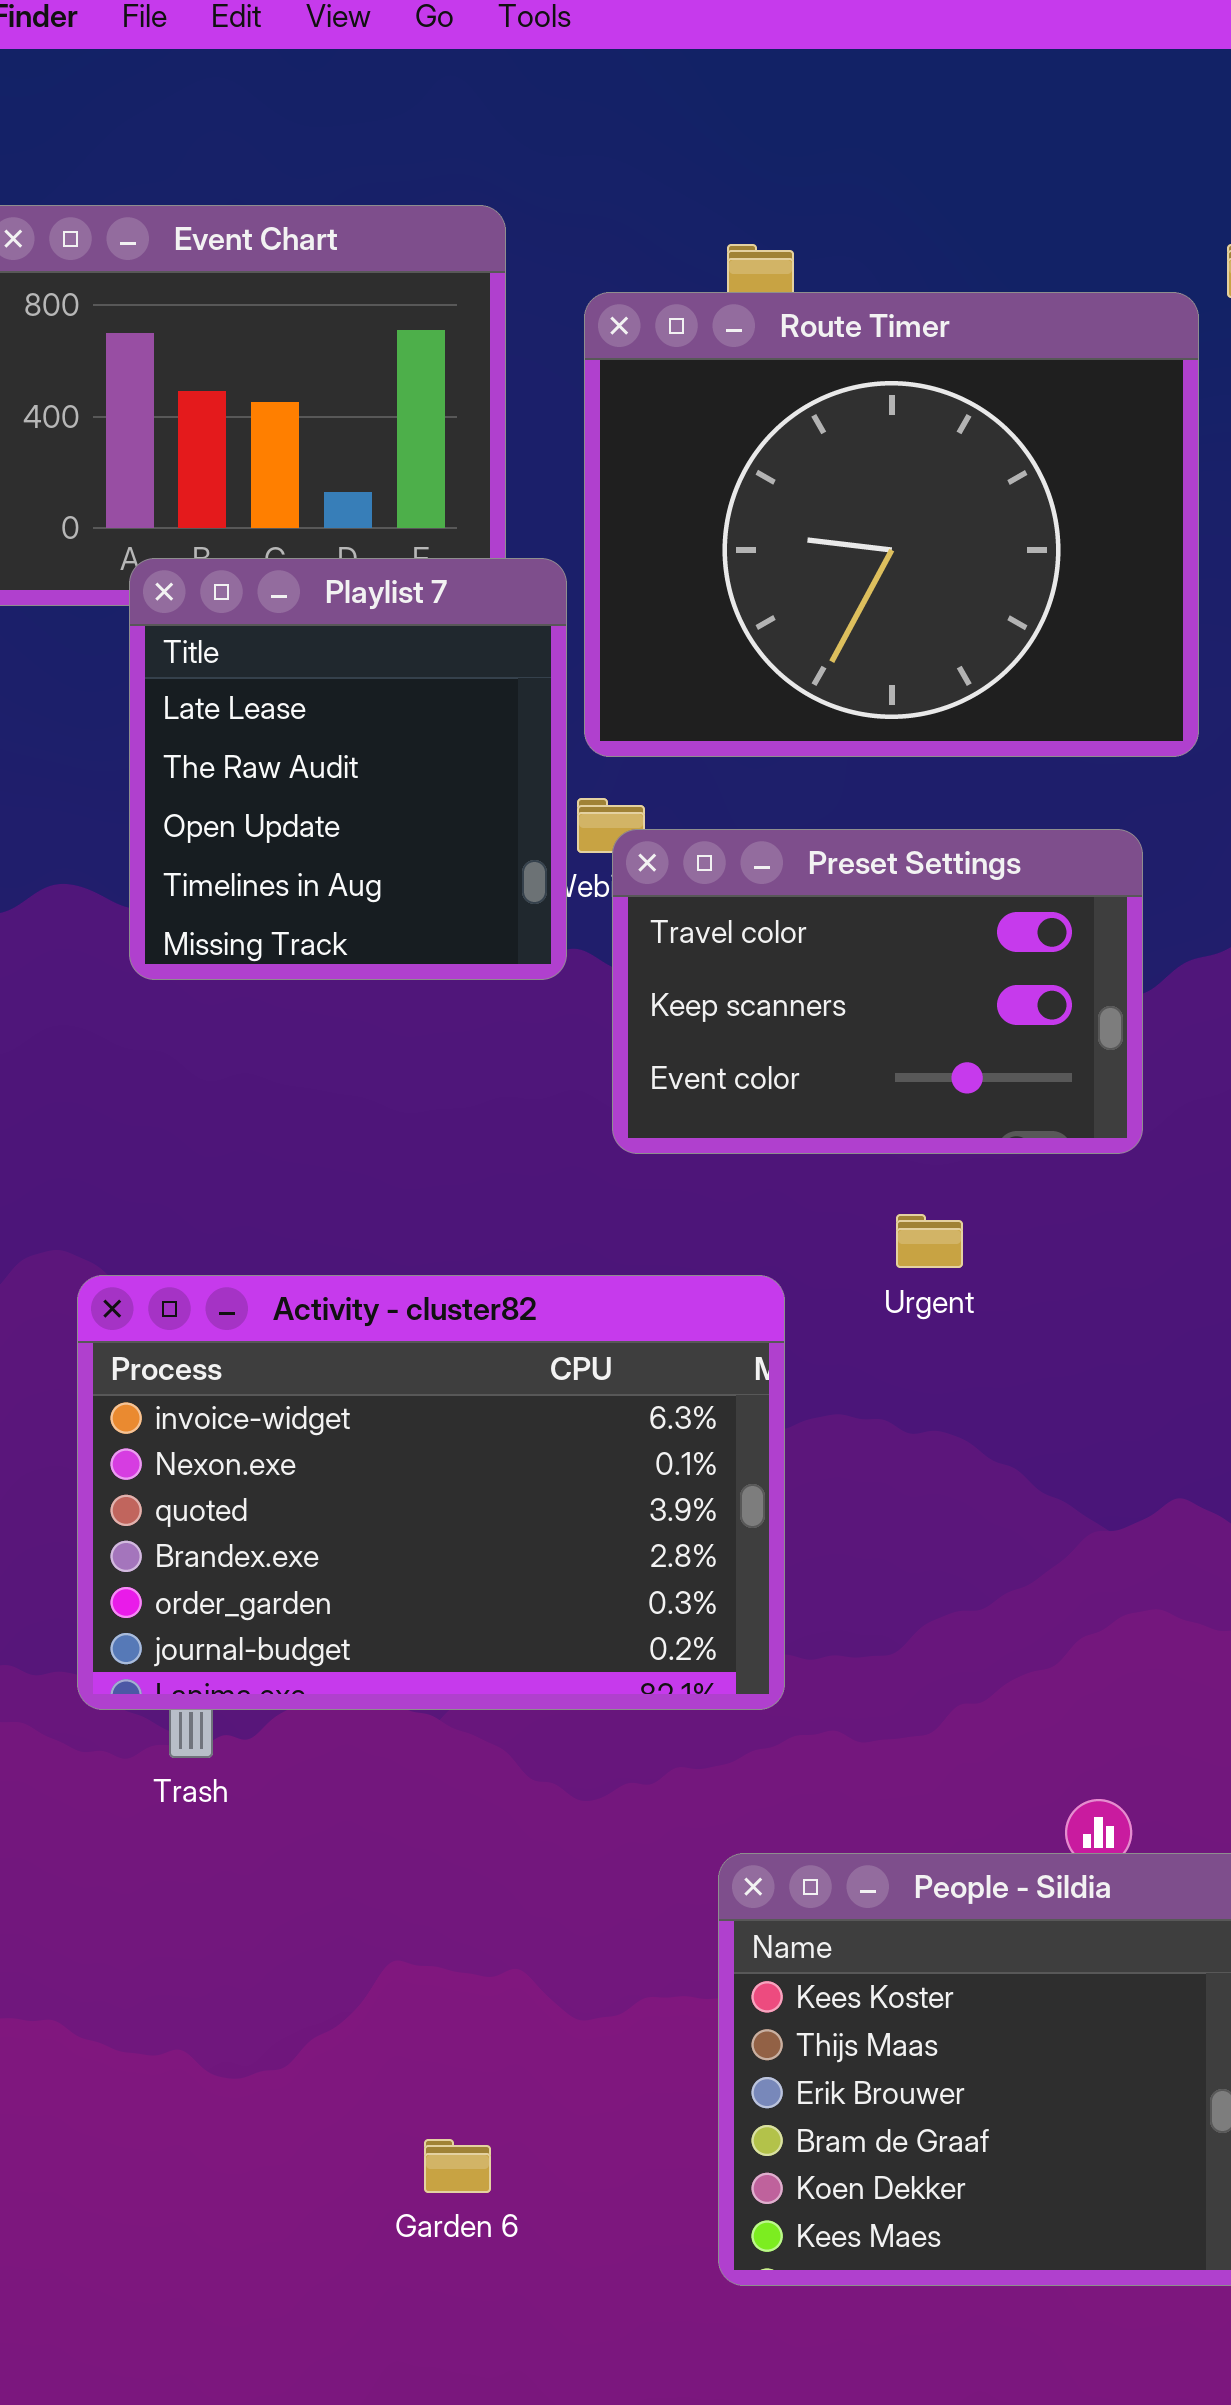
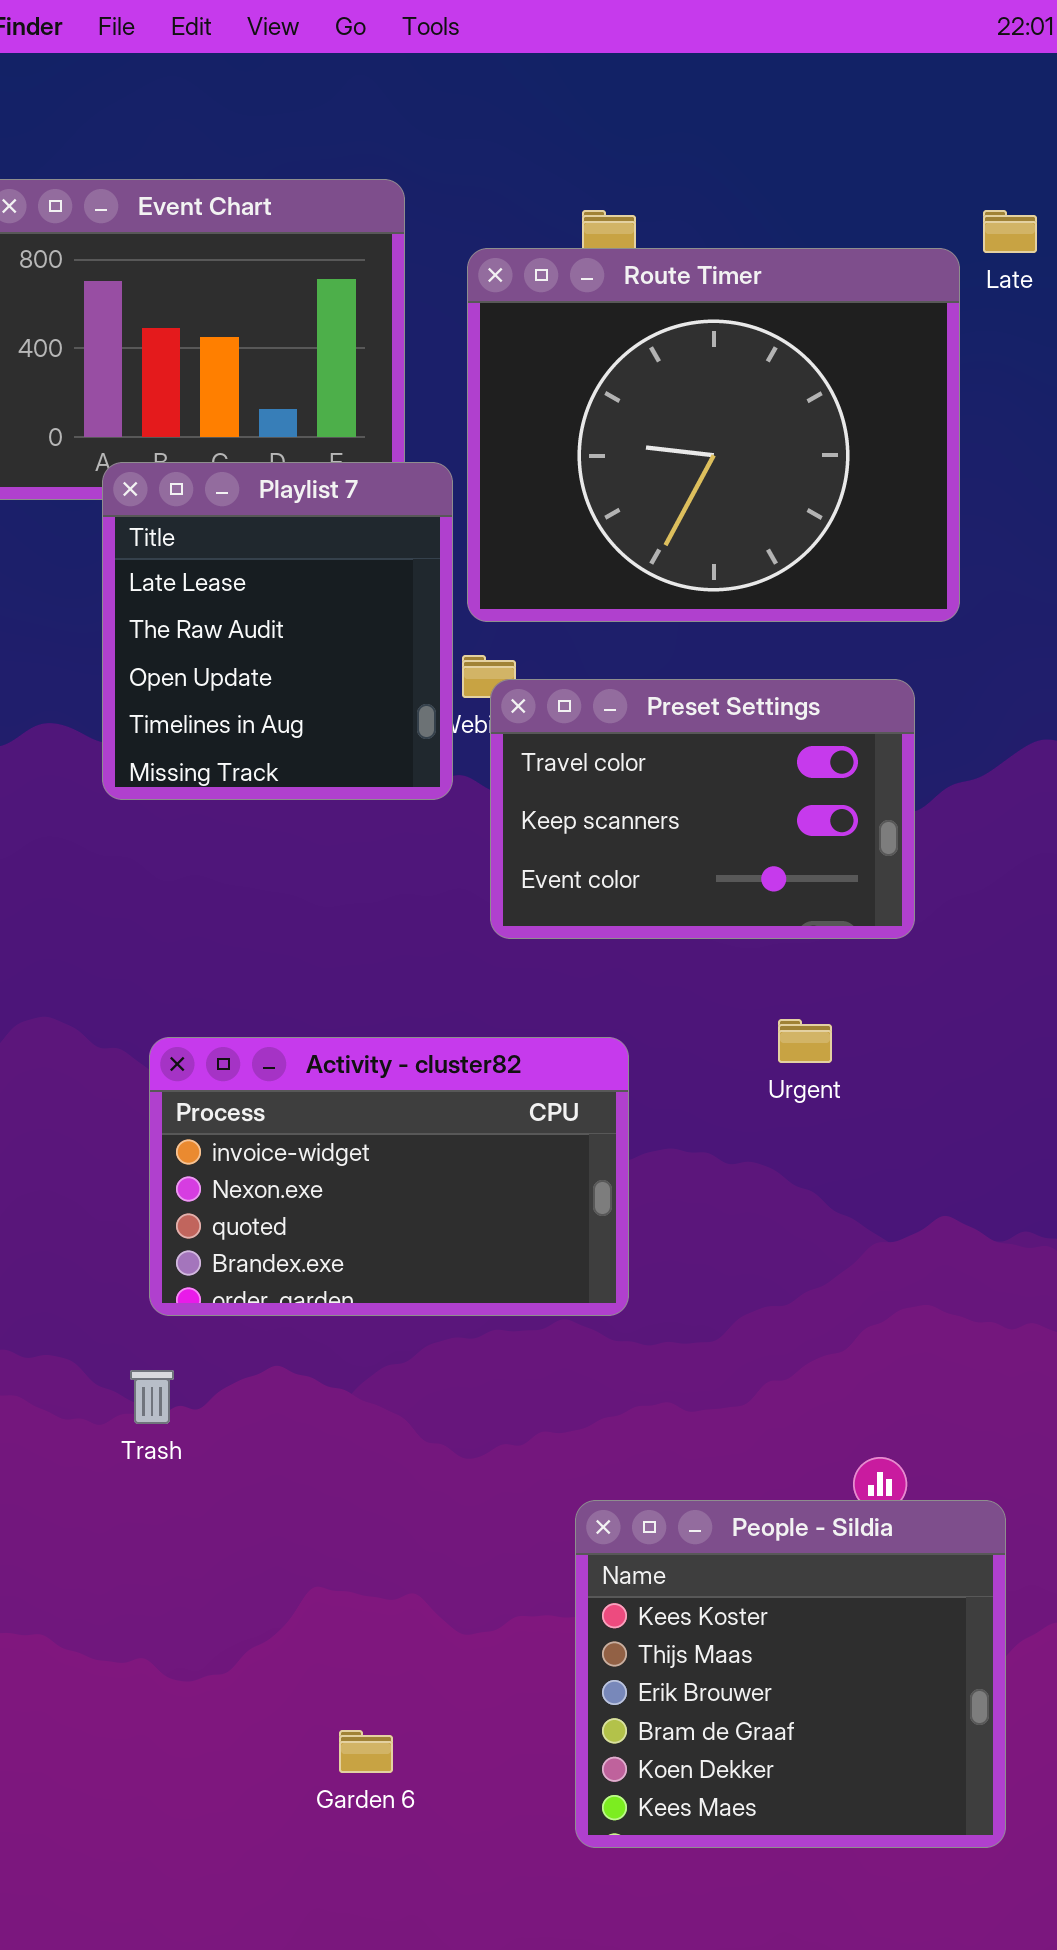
Urgent: [896,1214,963,1268] -> [778,1019,832,1063], moved
Activity - cluster82: [77,1275,785,1710] -> [149,1037,629,1316], resized

